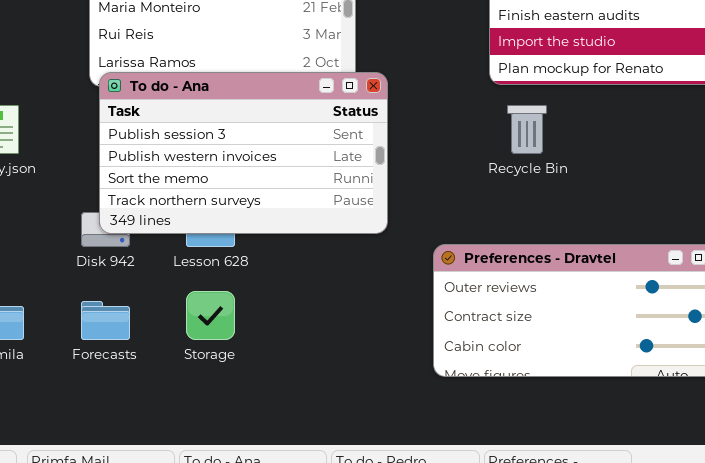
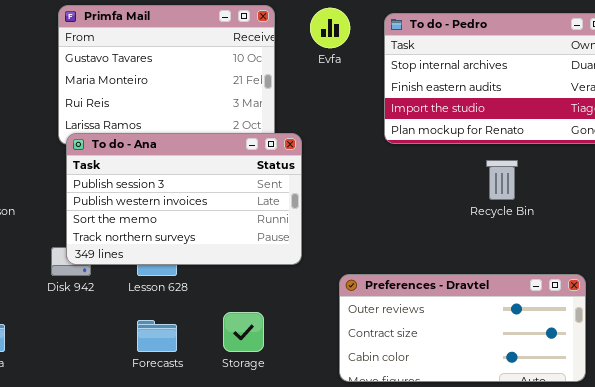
Recycle Bin: [507,105,547,154] -> [486,160,518,200], moved
Storage: [186,291,235,340] -> [223,312,264,352], moved
Forecasts: [81,301,130,340] -> [137,320,177,352], moved

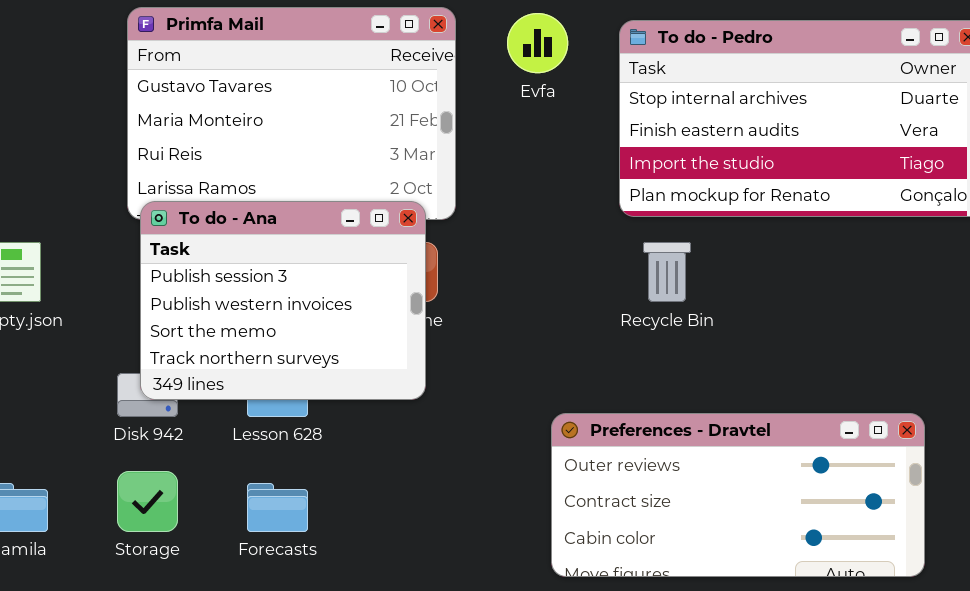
To do - Ana: [66,133,302,265] -> [140,201,426,400], resized
Recycle Bin: [486,160,518,200] -> [643,242,691,302], moved
Storage: [223,312,264,352] -> [117,471,178,532], moved

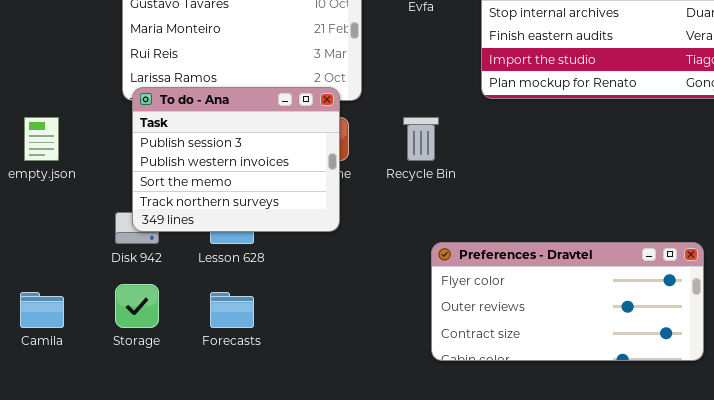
Recycle Bin: [643,242,691,302] -> [403,117,439,161], moved
Preferences - Dravtel: [551,413,925,577] -> [431,242,704,361], scrolled up 1 row

